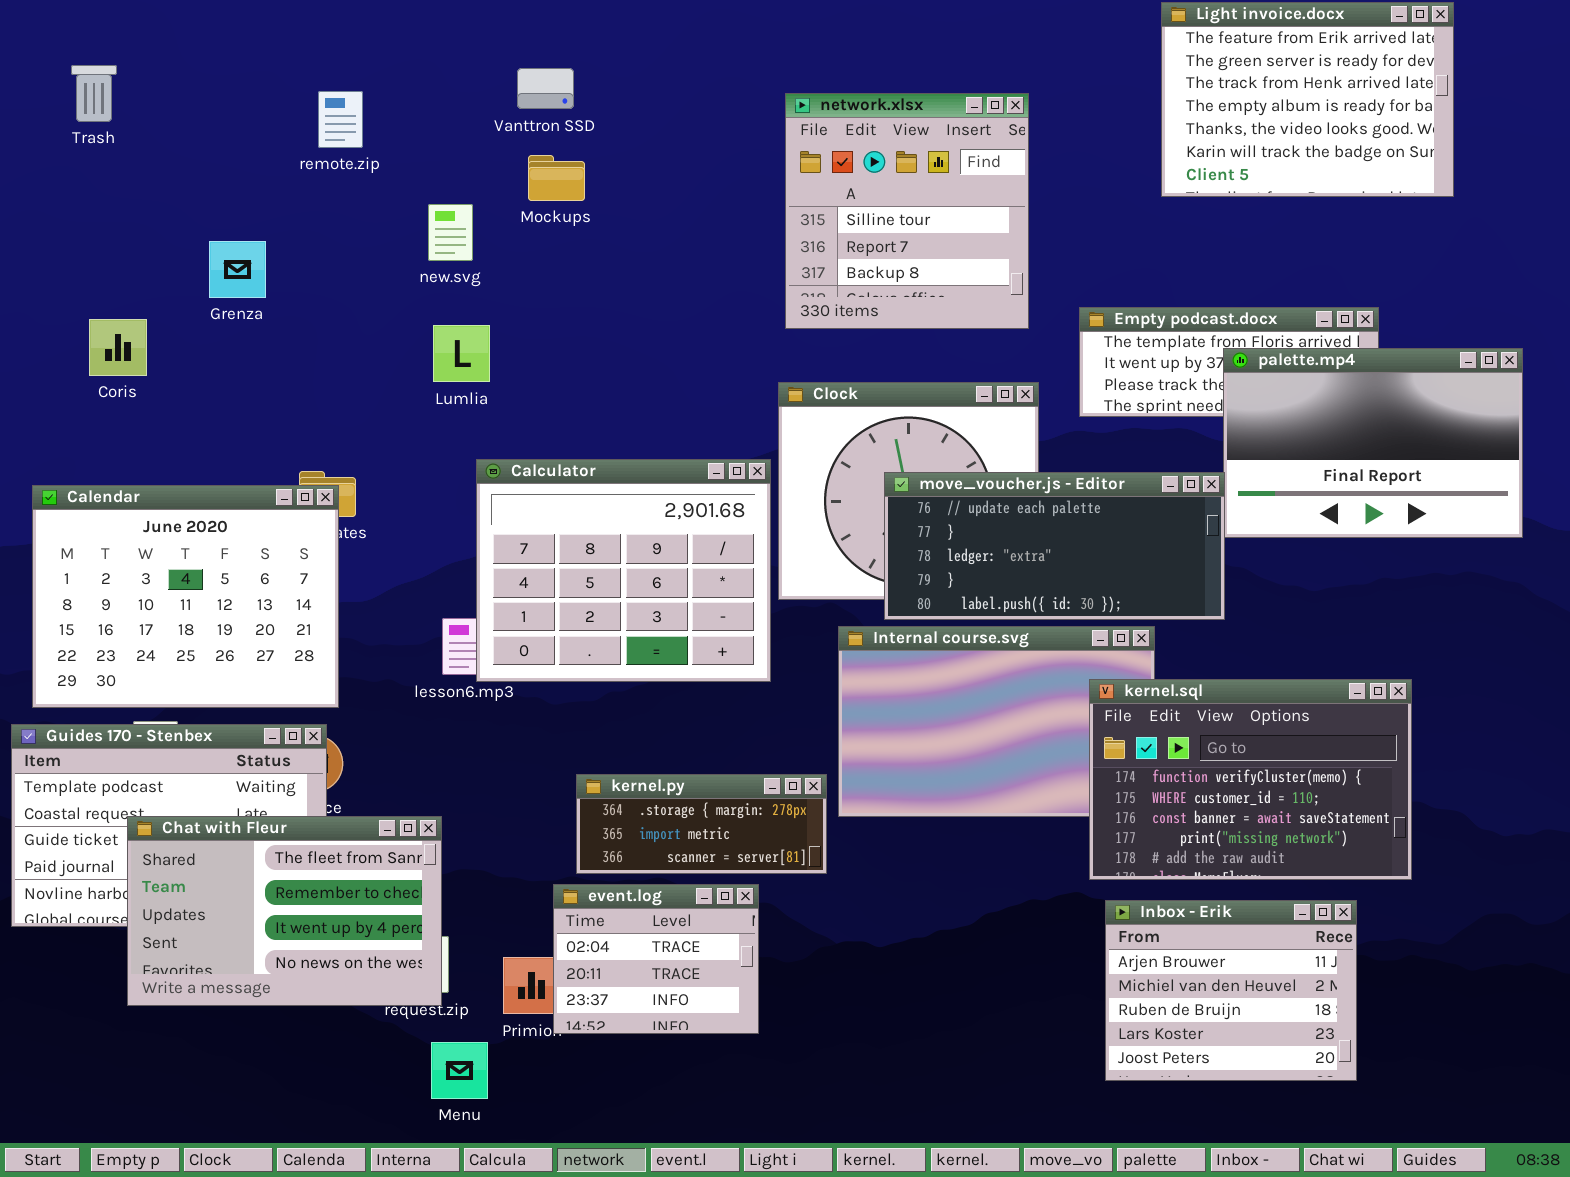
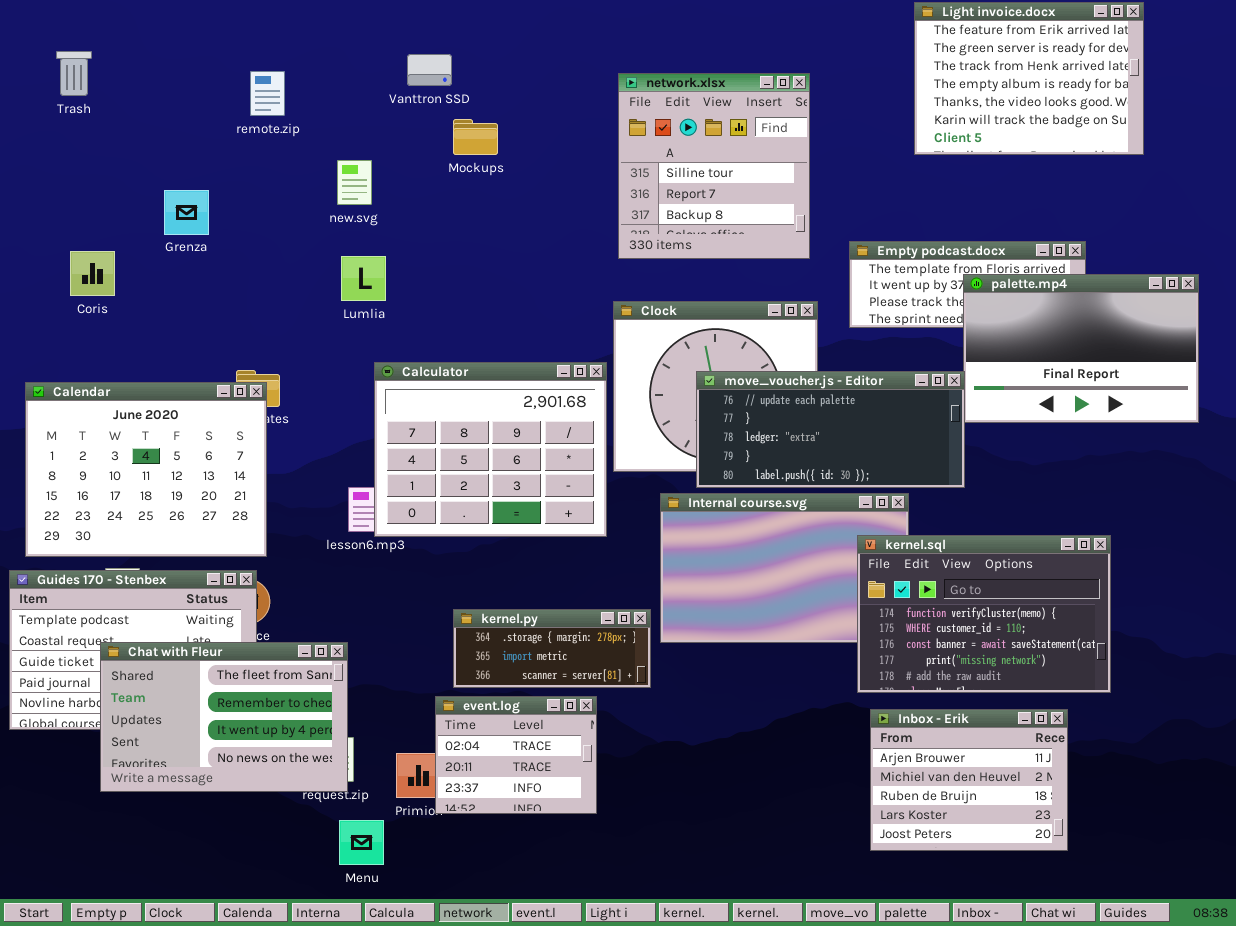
Mockups: [528,155,585,201] -> [453,119,498,155], moved

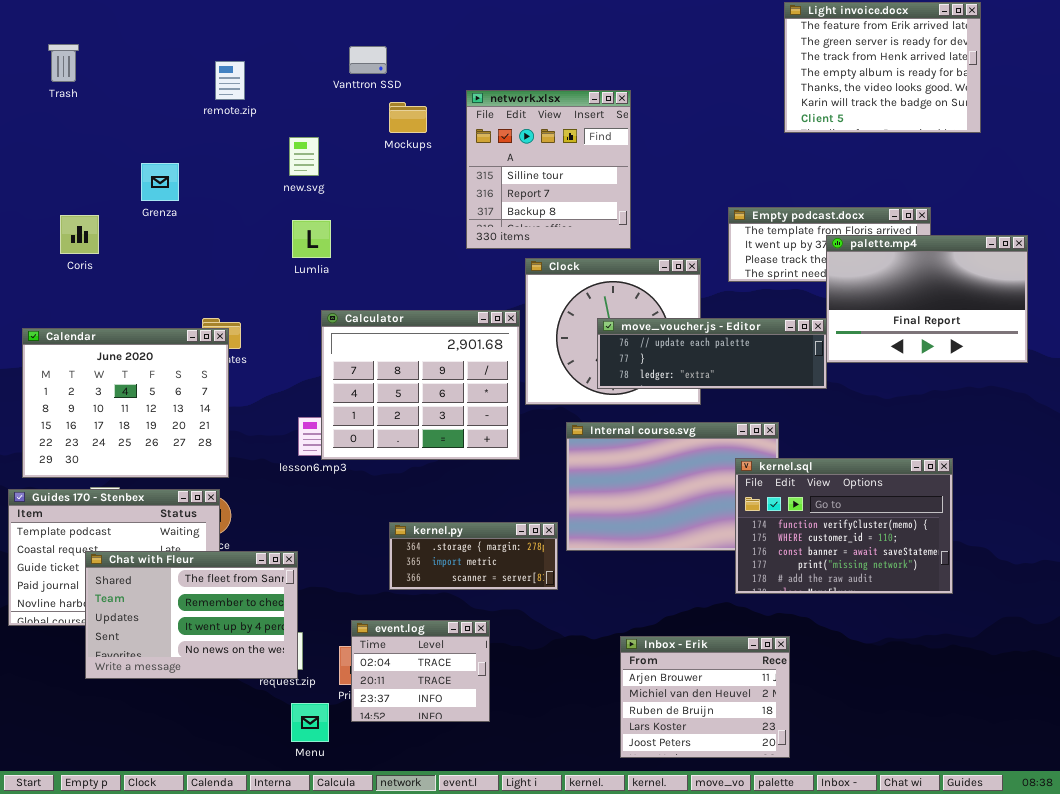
network.xlsx: [618,73,810,259] -> [466,90,631,249], moved
move_voucher.js - Editor: [696,371,965,488] -> [597,318,827,389], resized
event.log: [435,696,597,814] -> [351,620,490,722], moved
Inbox - Erik: [870,709,1068,851] -> [620,636,790,758], moved

